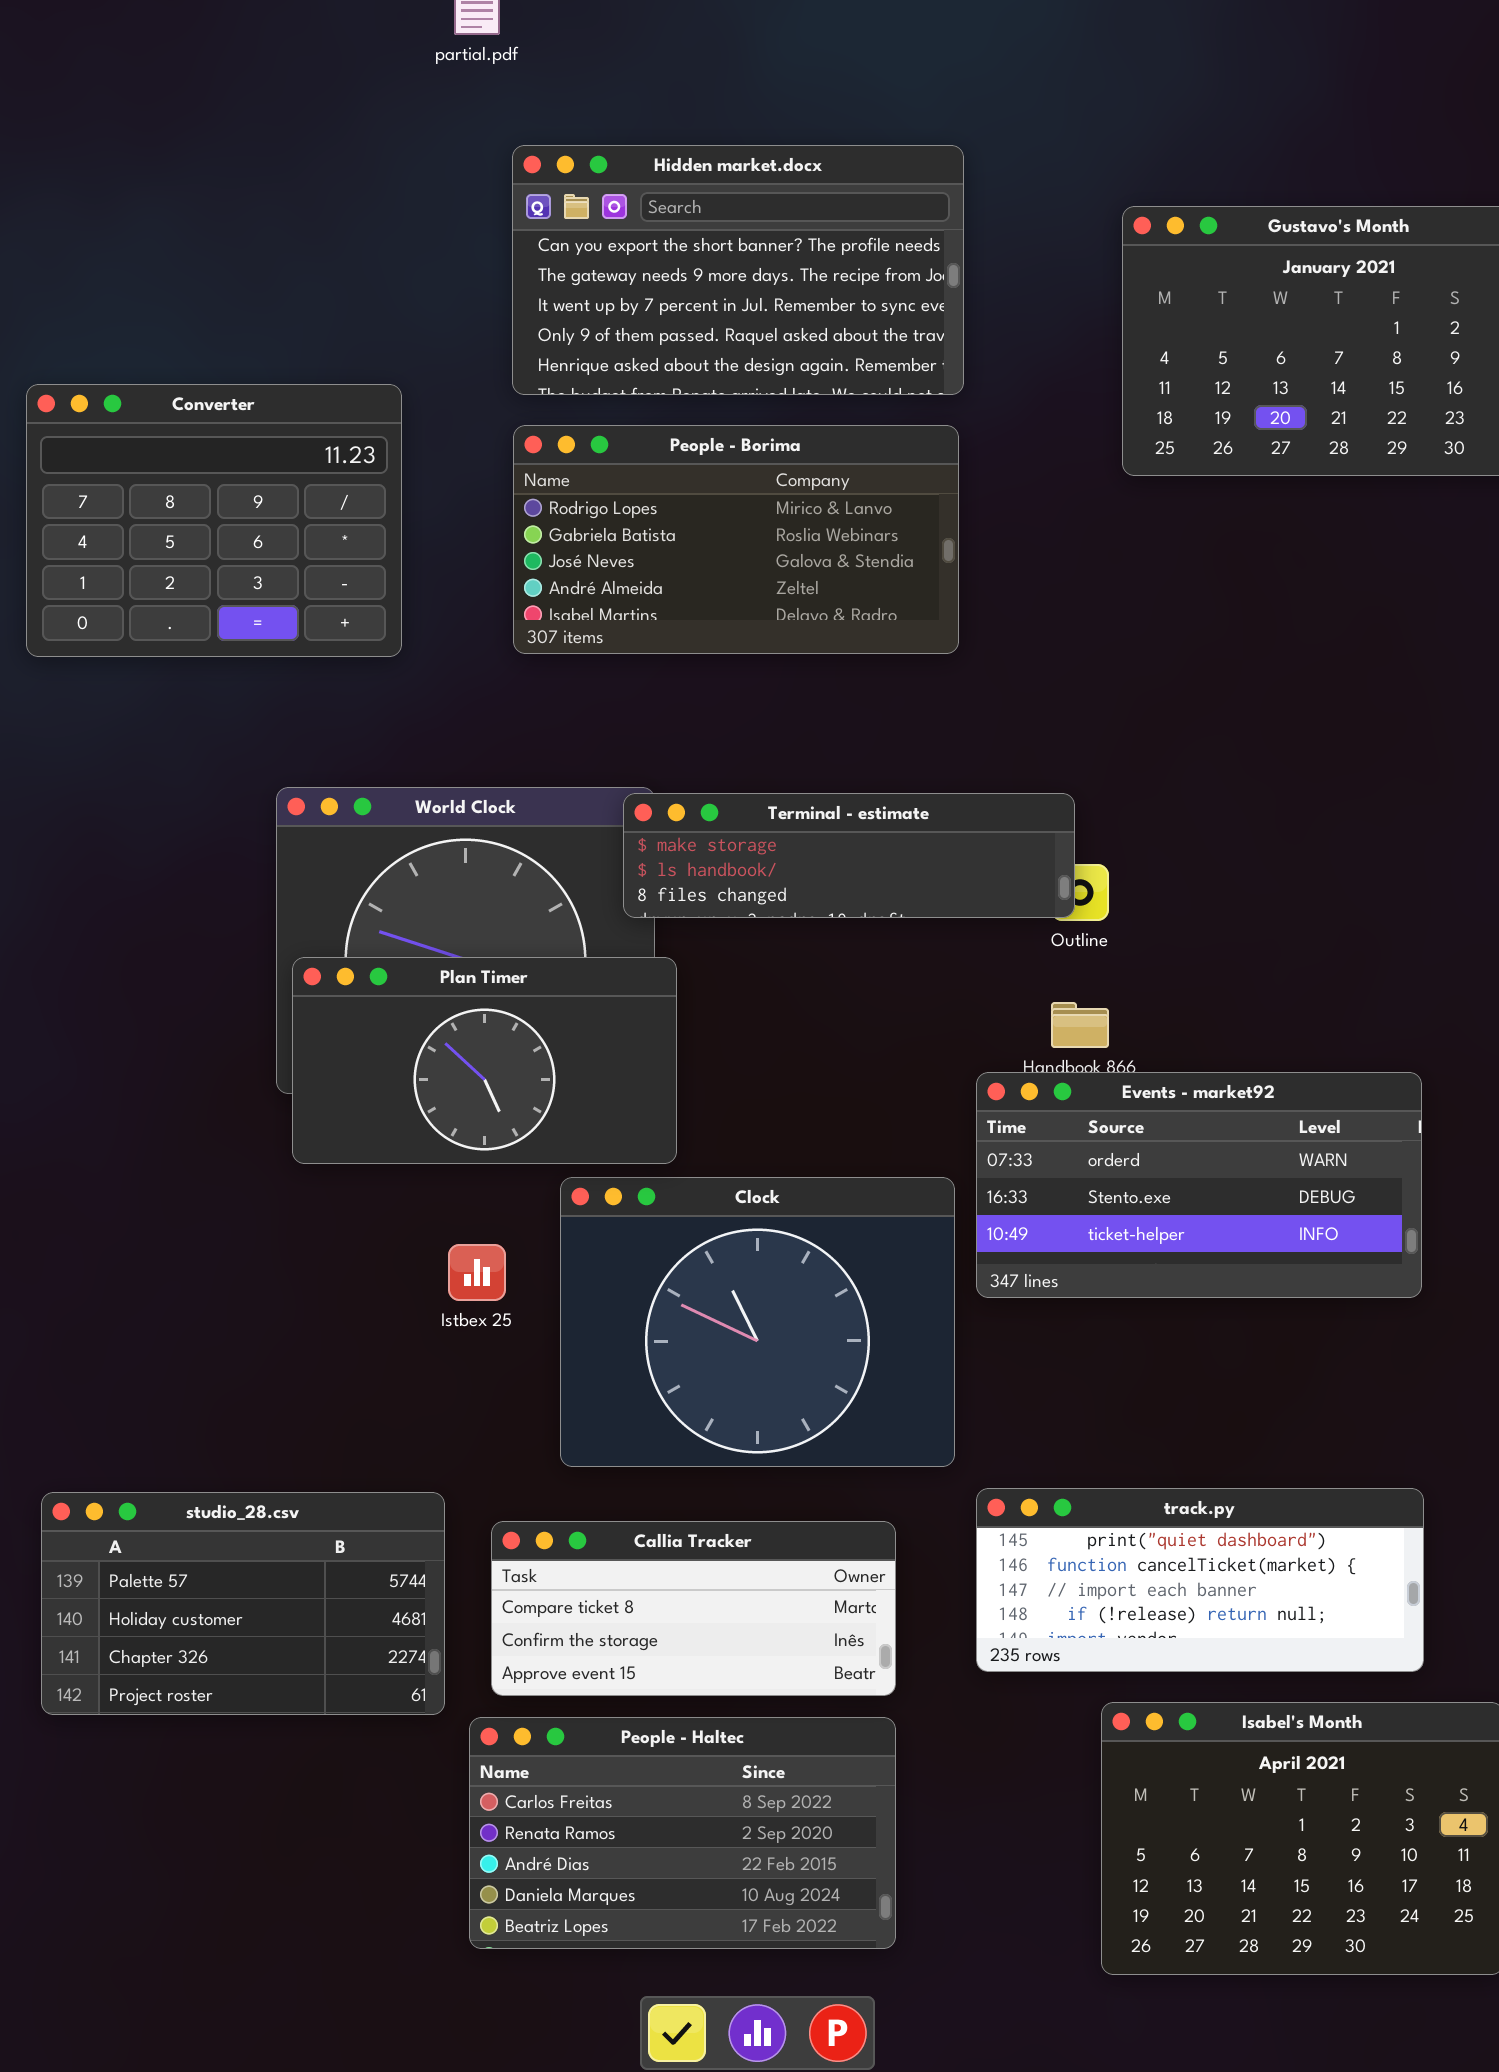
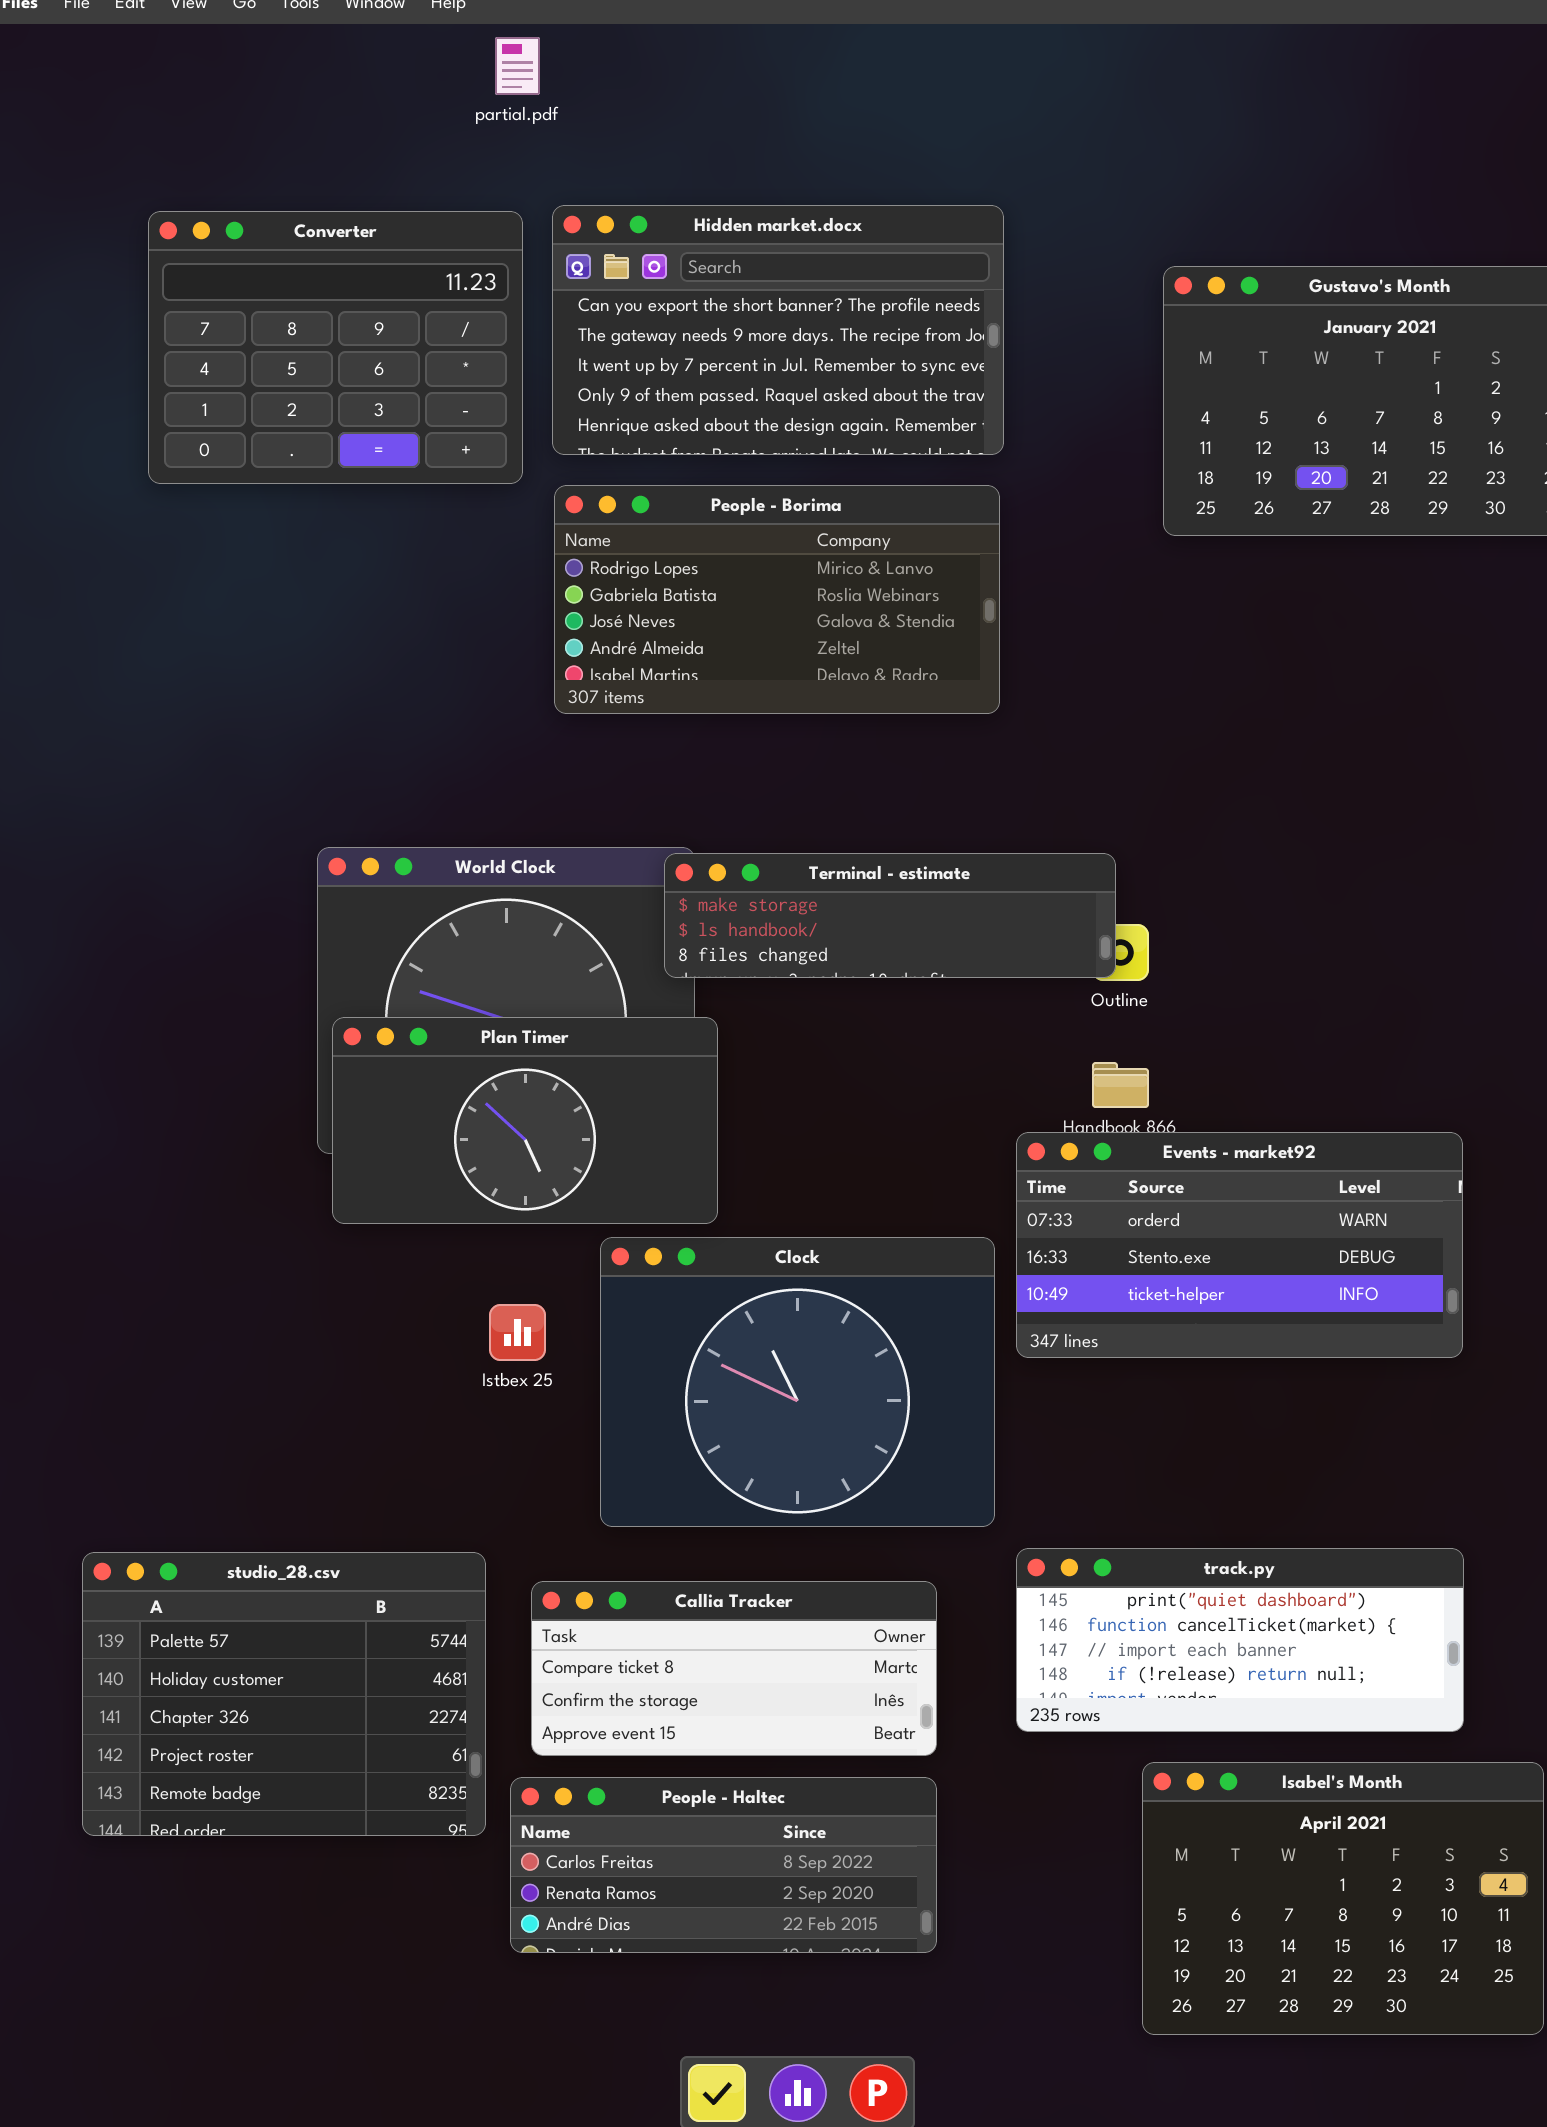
Converter: [26,384,402,657] -> [148,211,523,484], moved
studio_28.csv: [41,1492,445,1715] -> [82,1552,486,1836], resized
People - Haltec: [469,1717,896,1949] -> [510,1777,937,1953], resized

